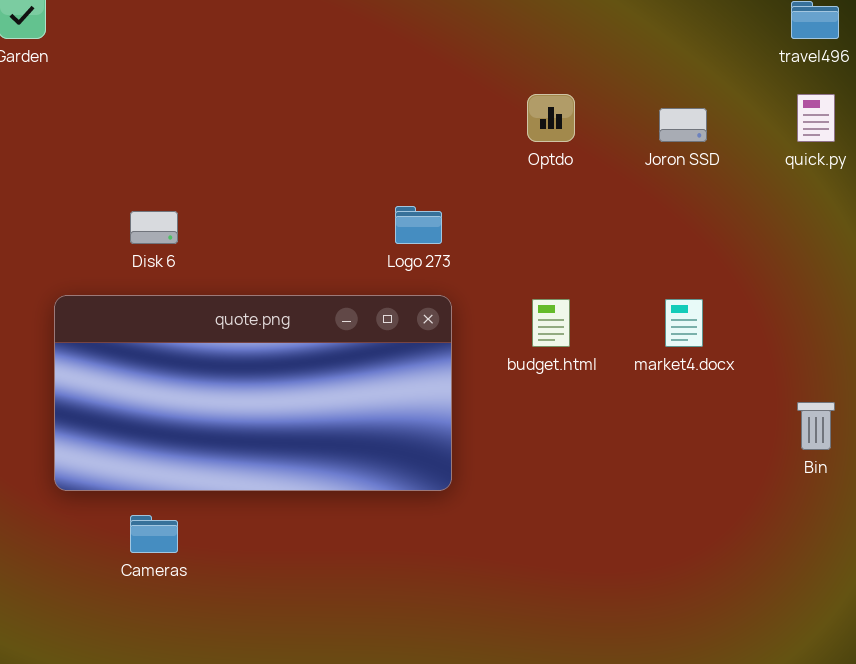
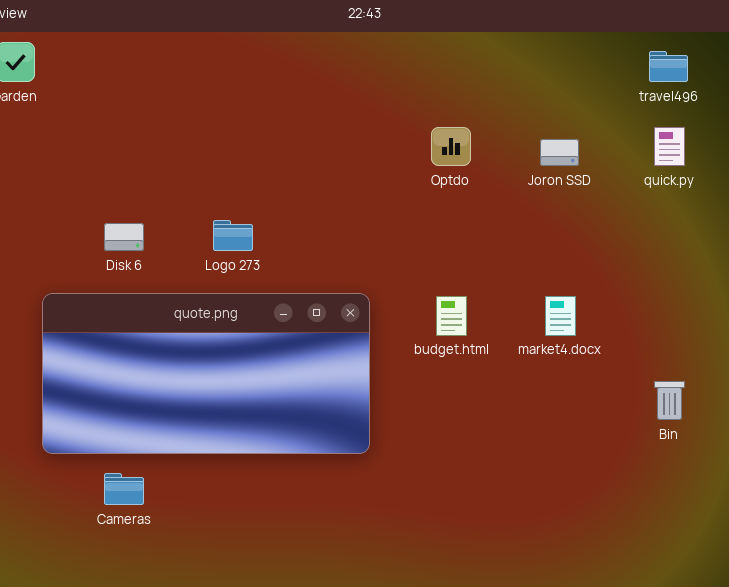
Logo 273: [395,206,442,244] -> [213,220,253,251], moved

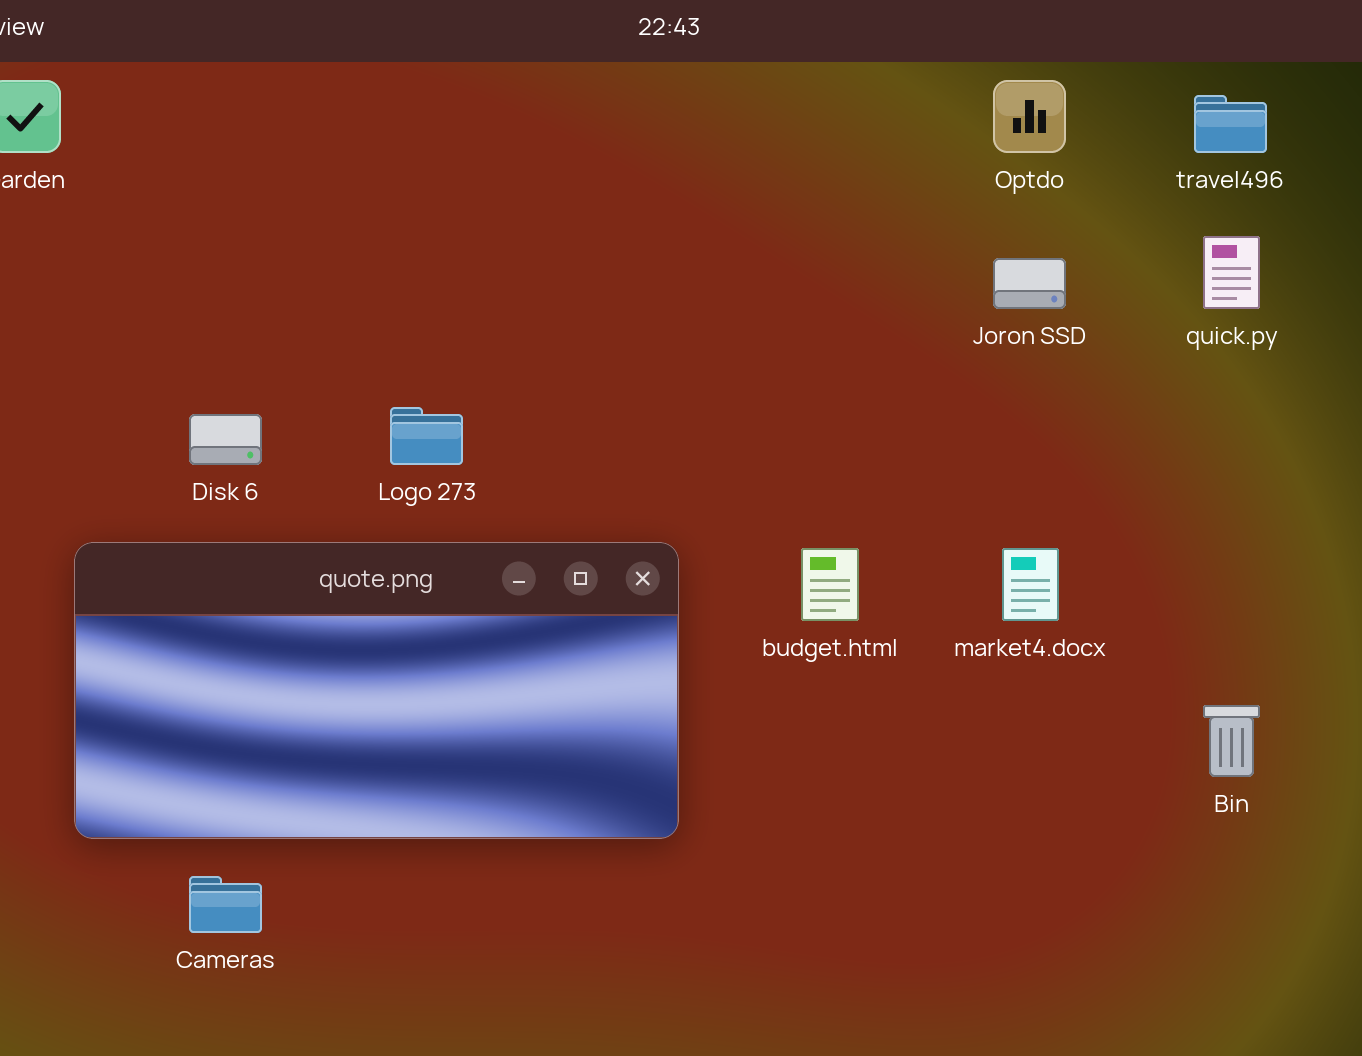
Optdo: [431,127,471,166] -> [993,80,1066,153], moved

